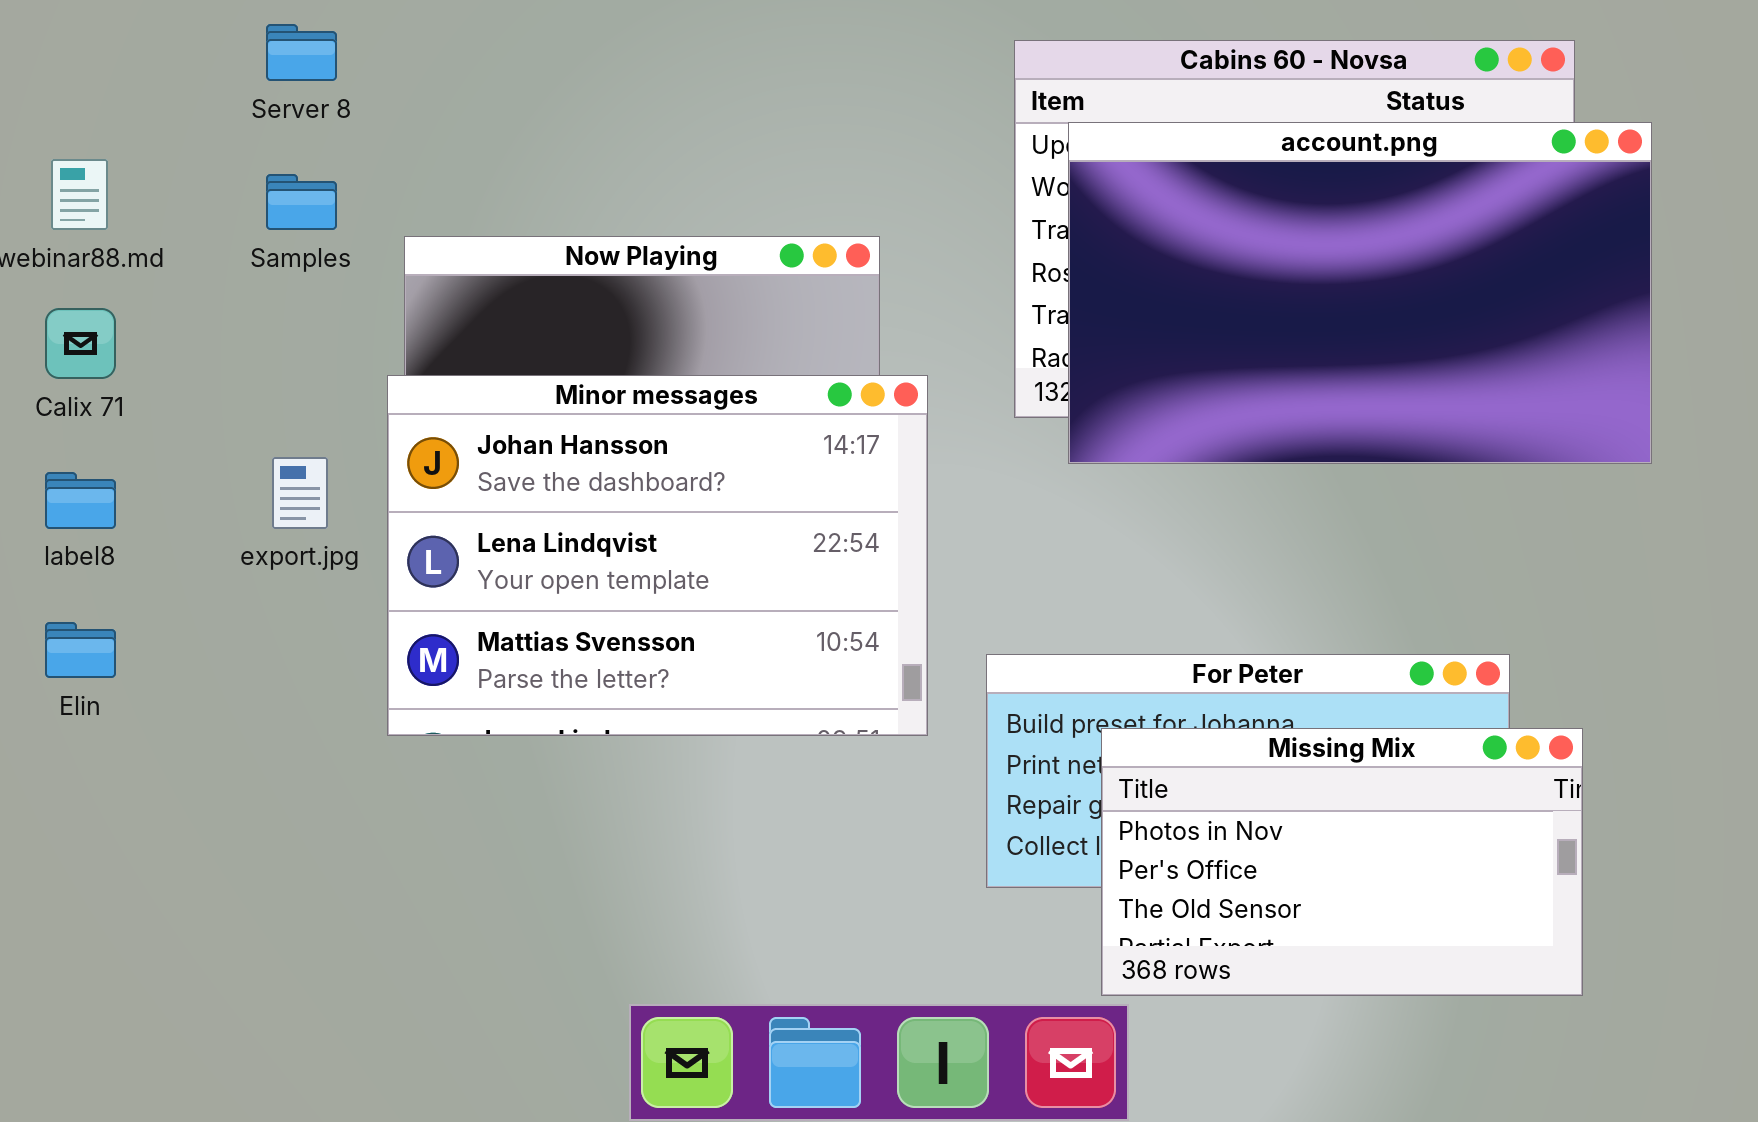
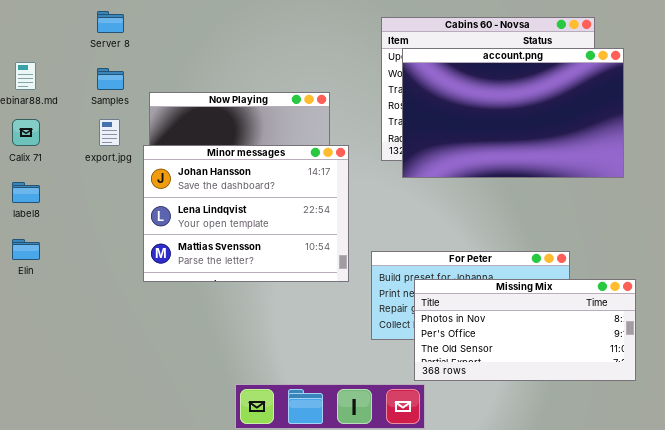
export.jpg: [272,457,328,529] -> [99,119,120,146], moved
Missing Mix: [1101,728,1583,996] -> [414,279,636,381], resized

